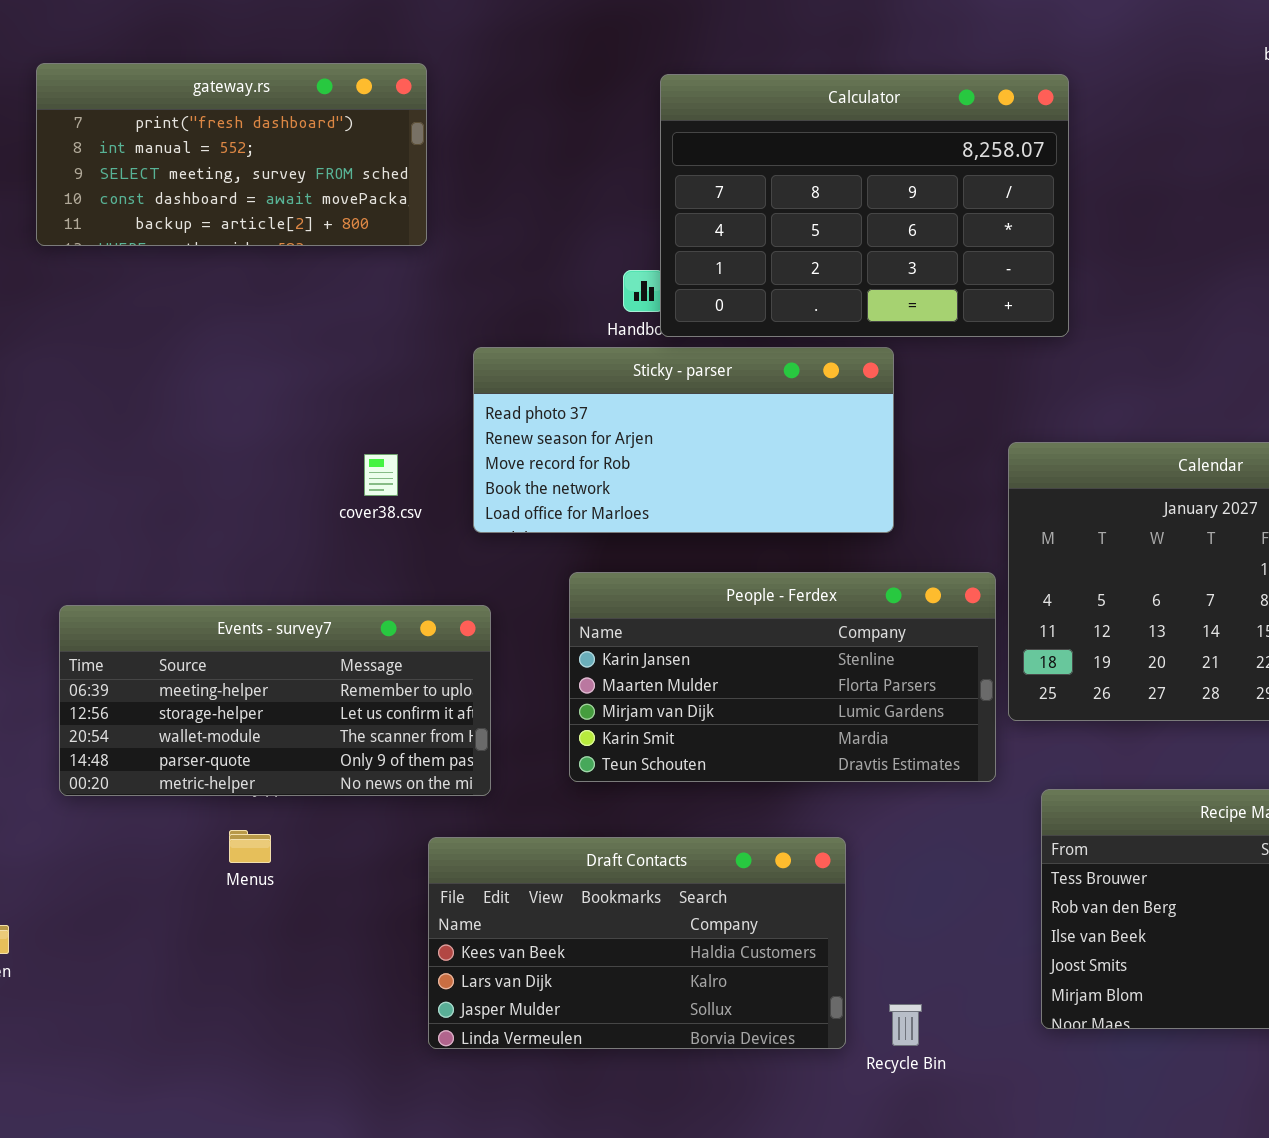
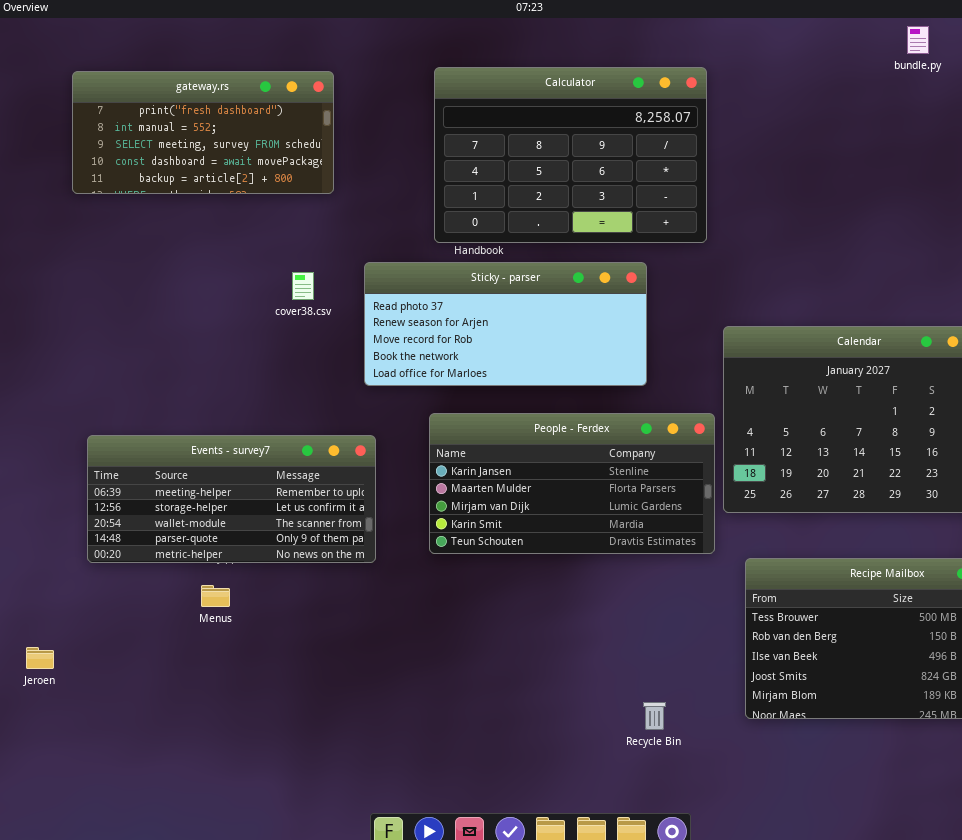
Calculator: [660,74,1069,337] -> [434,67,707,243], moved
cover38.csv: [364,454,398,496] -> [292,272,314,300], moved
Draft Contacts: [428,837,846,1049] -> none, closed

